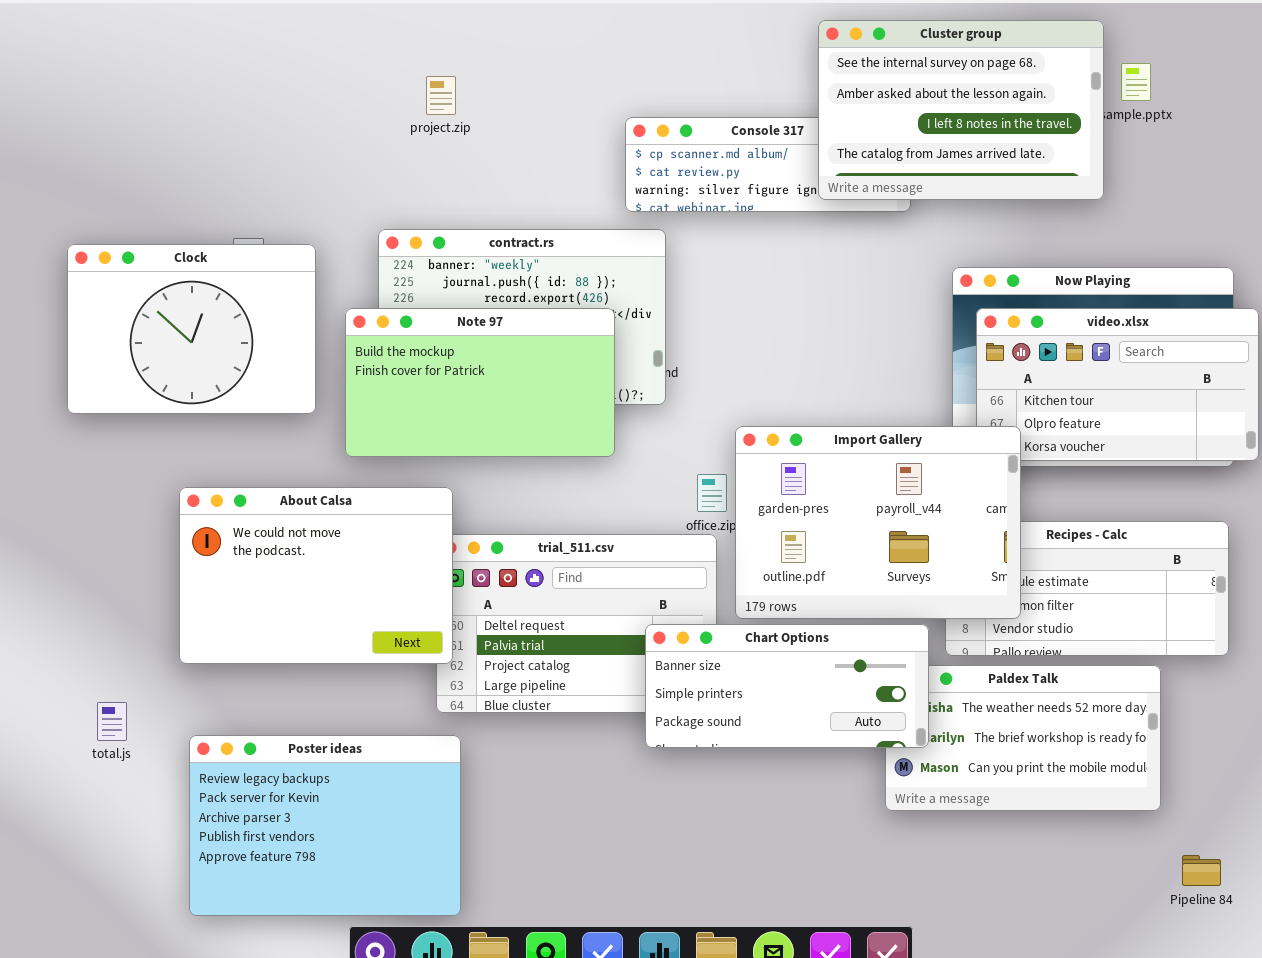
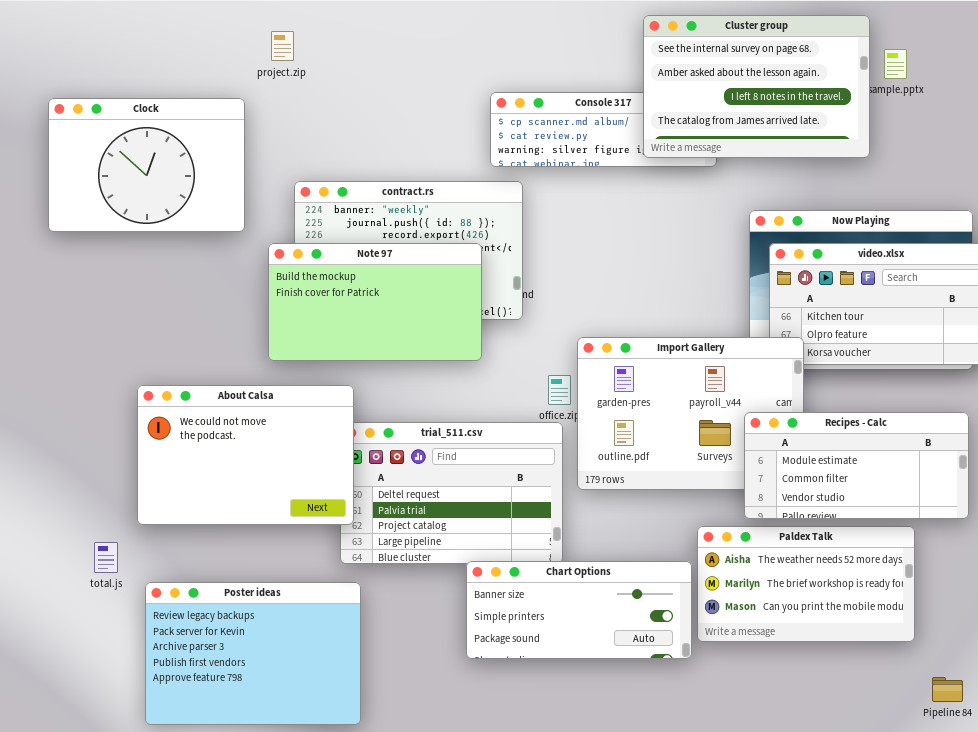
project.zip: [426,76,456,115] -> [271,31,294,61], moved
Clock: [67,244,316,414] -> [48,98,245,232], moved
Recipes - Calc: [945,521,1229,656] -> [744,412,969,519], raised
Chart Options: [645,624,929,748] -> [466,561,692,659], moved
total.js: [97,702,127,741] -> [94,542,118,573], moved

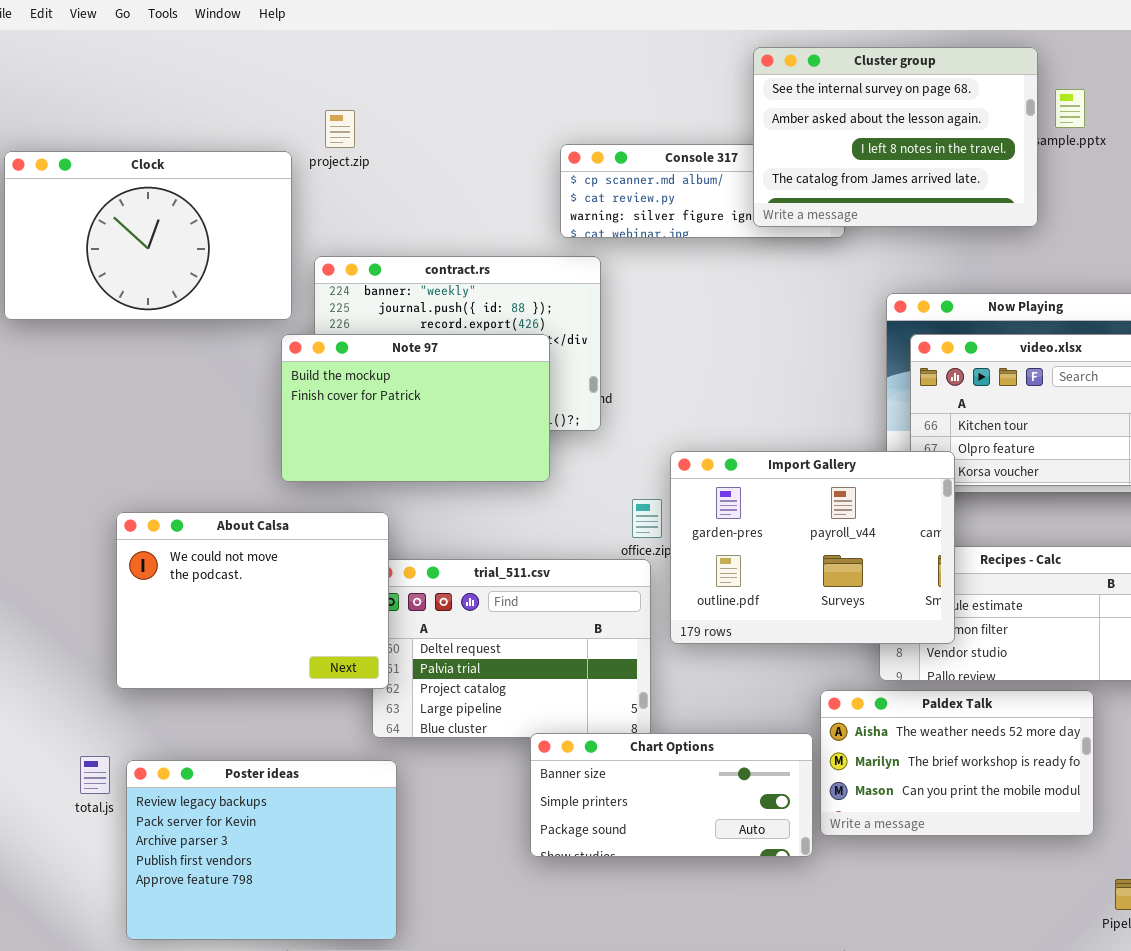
project.zip: [271,31,294,61] -> [325,110,355,148], moved
Clock: [48,98,245,232] -> [4,151,292,320], resized
Import Gallery: [577,337,804,490] -> [670,451,955,644], raised
total.js: [94,542,118,573] -> [80,756,110,794], moved

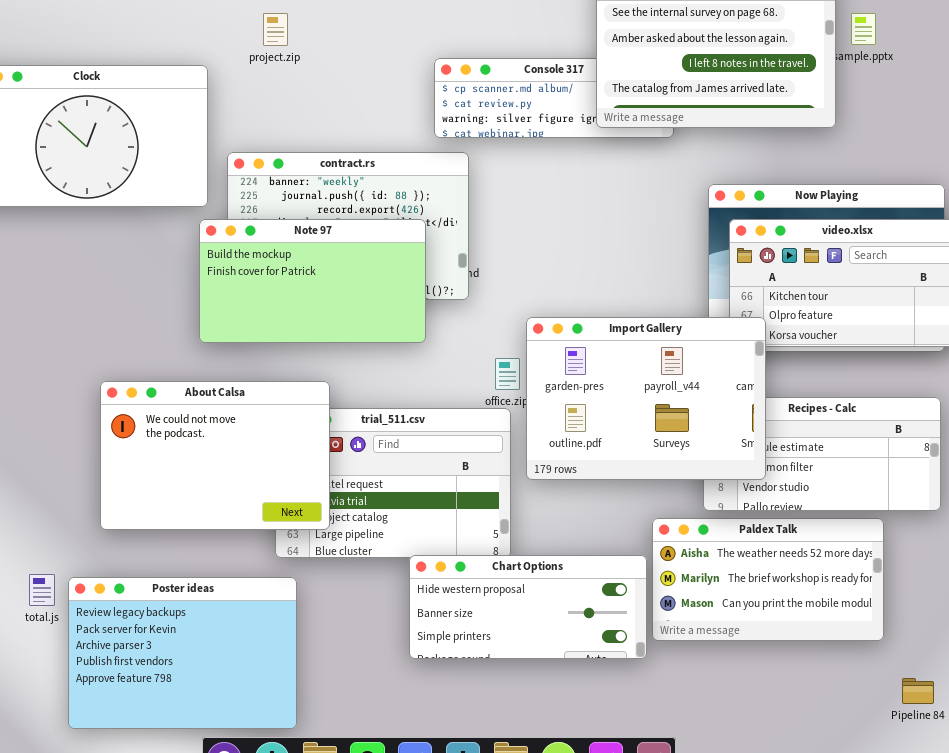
project.zip: [325,110,355,148] -> [263,13,288,46], moved
About Calsa: [116,512,389,689] -> [100,381,330,530], moved
Chart Options: [530,733,813,857] -> [409,555,647,659], scrolled up 1 row

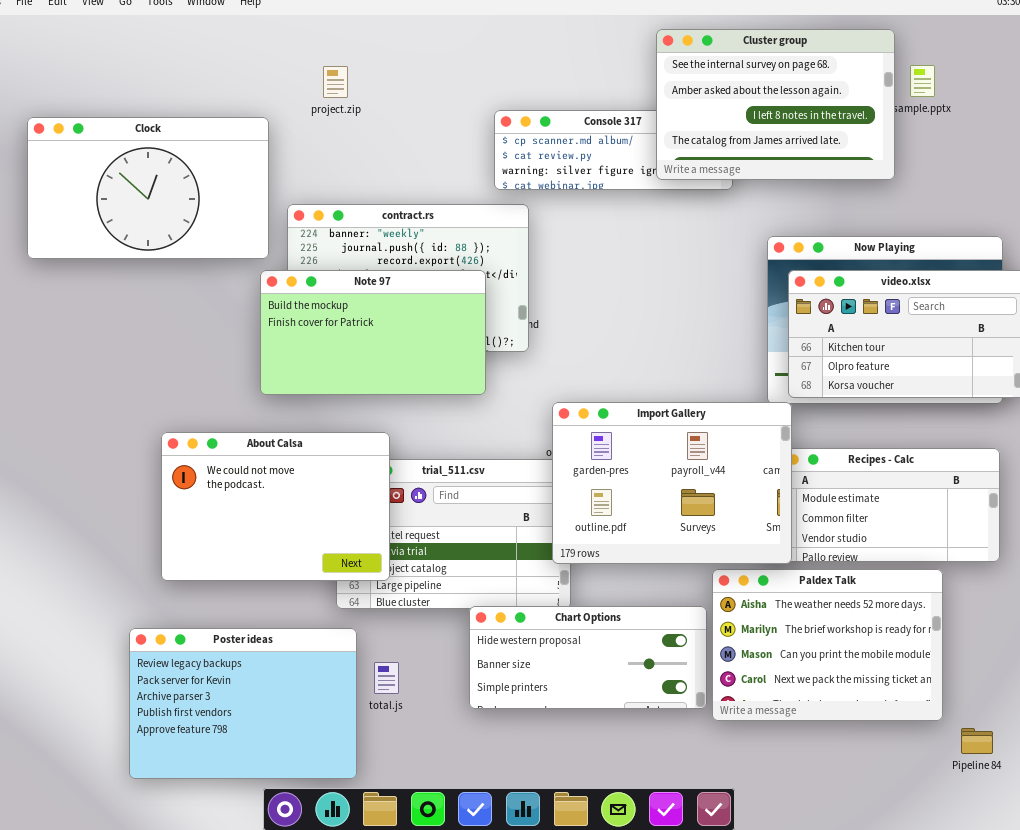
Import Gallery: [526,317,766,480] -> [552,402,792,564], moved
Paldex Talk: [652,518,884,641] -> [712,569,943,721], resized
total.js: [29,574,55,606] -> [374,662,399,694], moved

